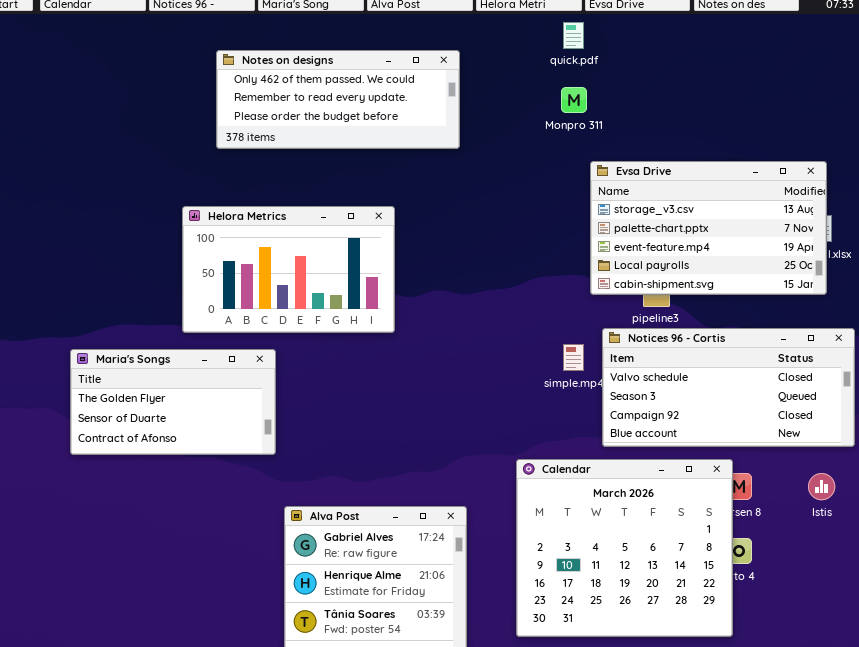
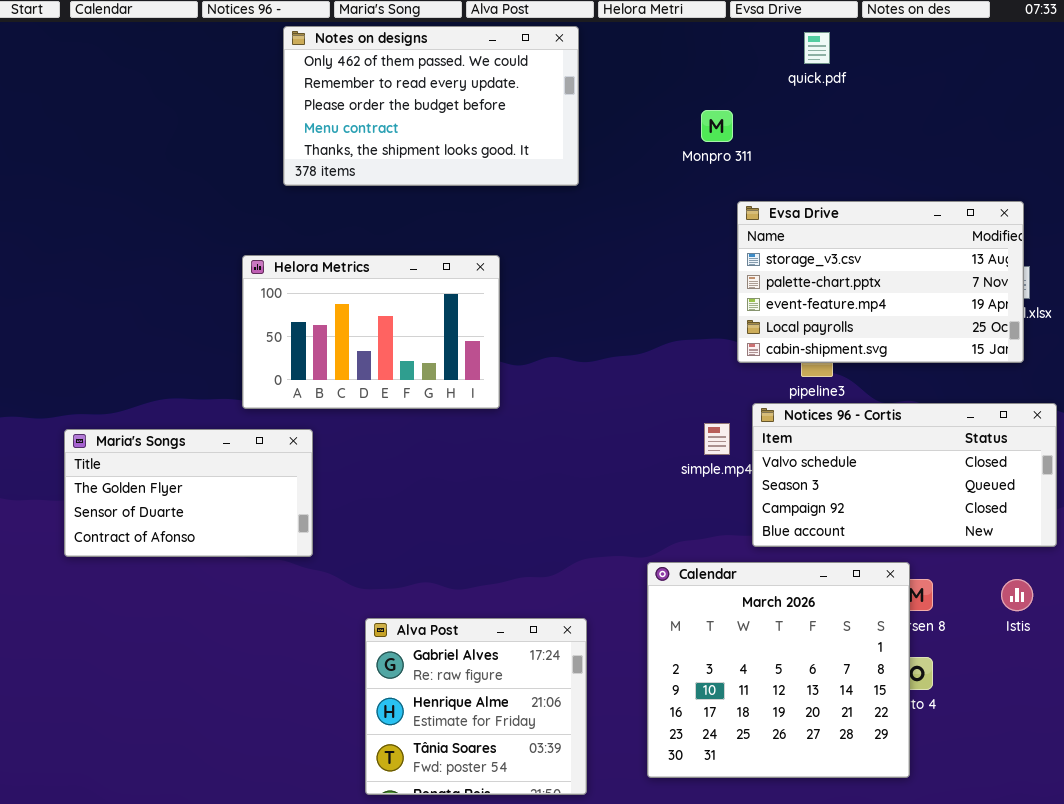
quick.pdf: [563,22,584,49] -> [804,32,830,64], moved
Notes on designs: [216,50,460,149] -> [283,26,579,186], resized
Maria's Songs: [70,349,276,455] -> [64,429,313,557], moved

